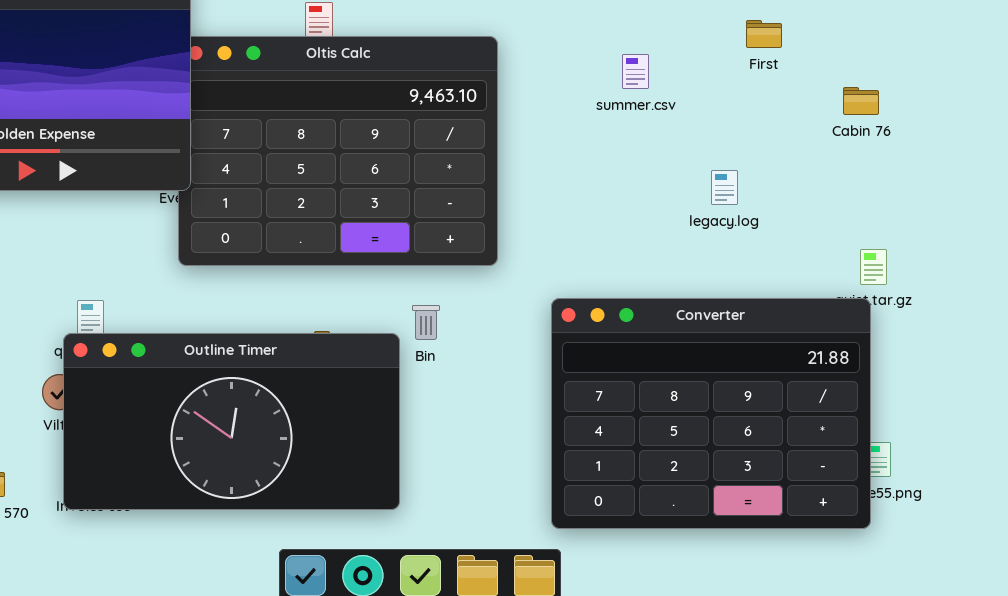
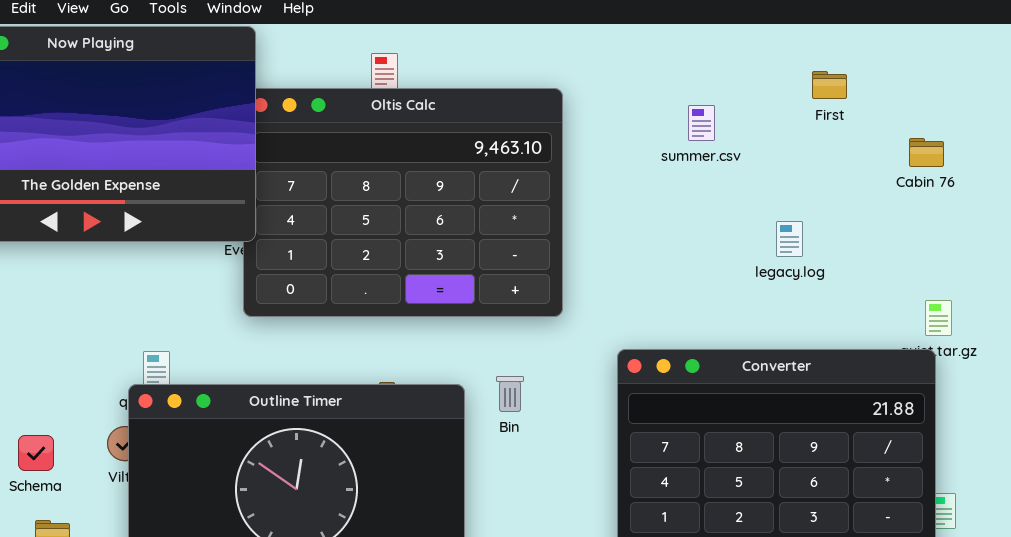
Bin: [412,305,440,340] -> [496,376,524,412], moved

